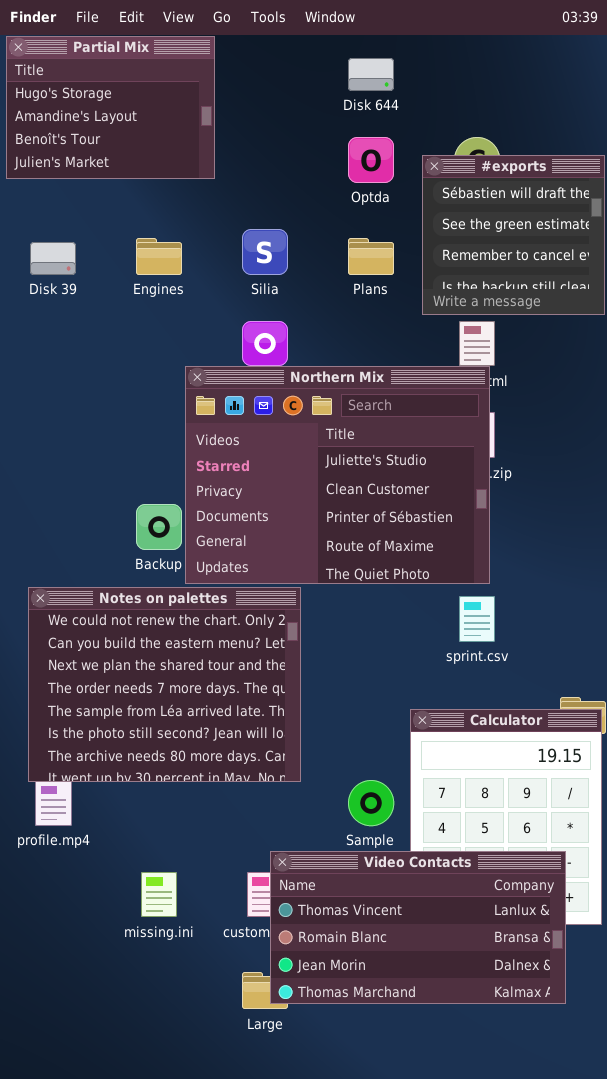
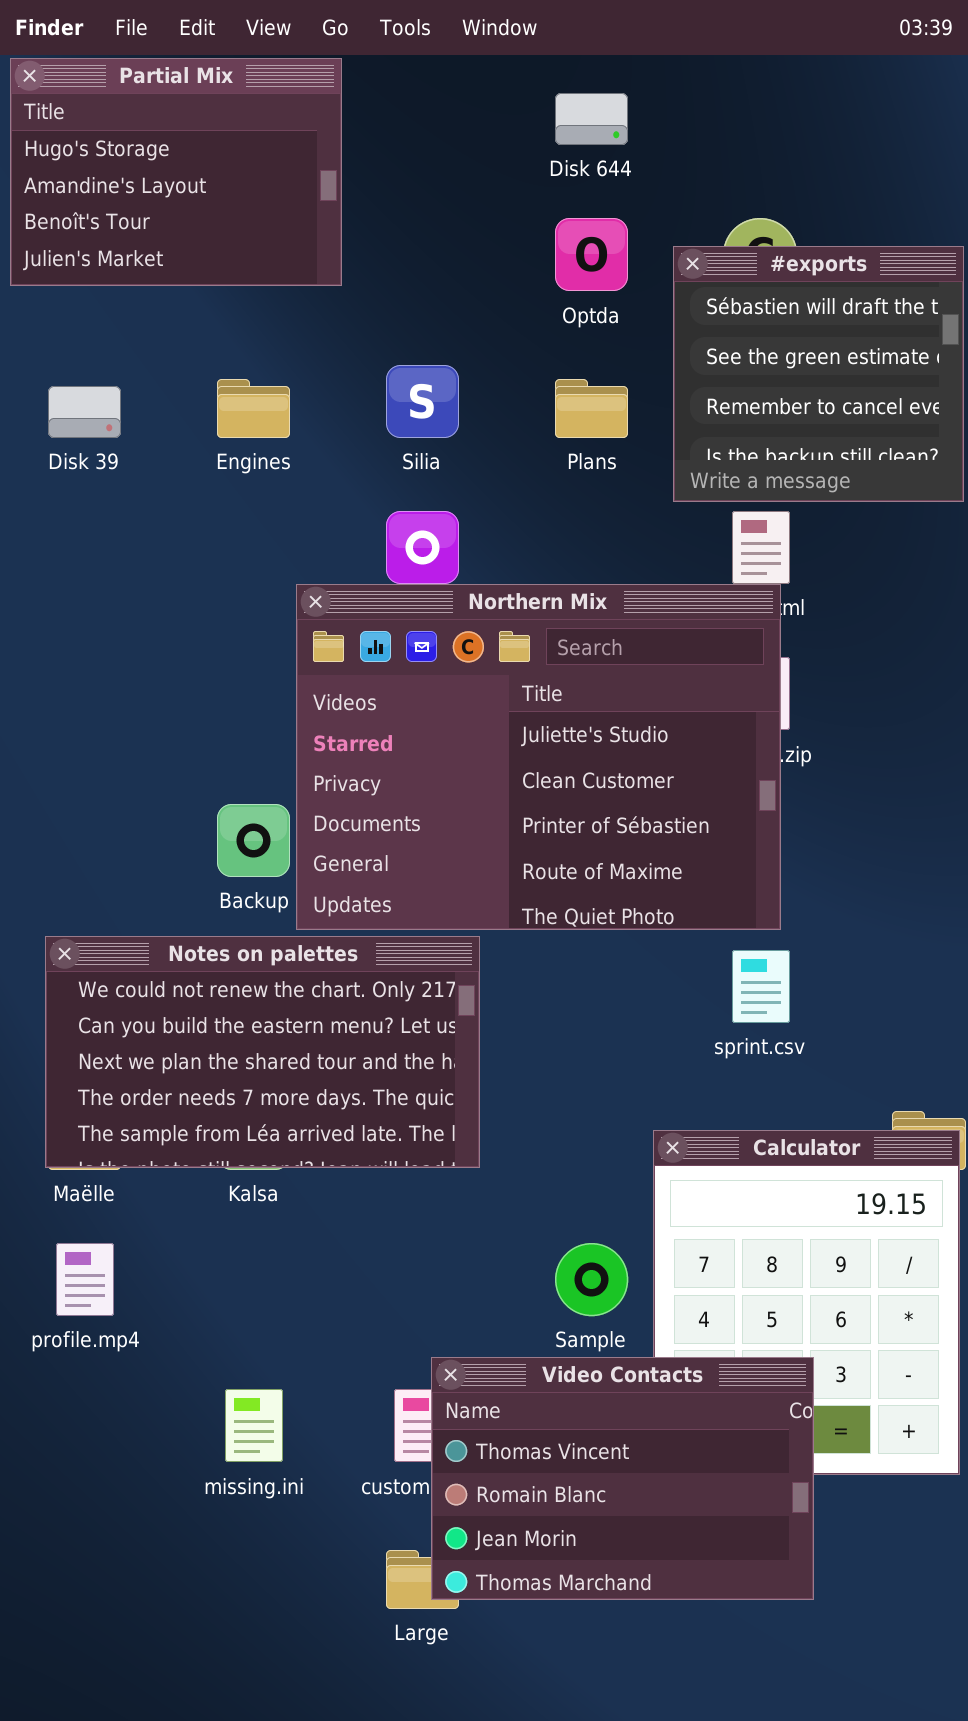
Notes on palettes: [28,587,301,782] -> [45,936,480,1168], resized
Video Contacts: [270,851,566,1004] -> [431,1357,814,1600], resized

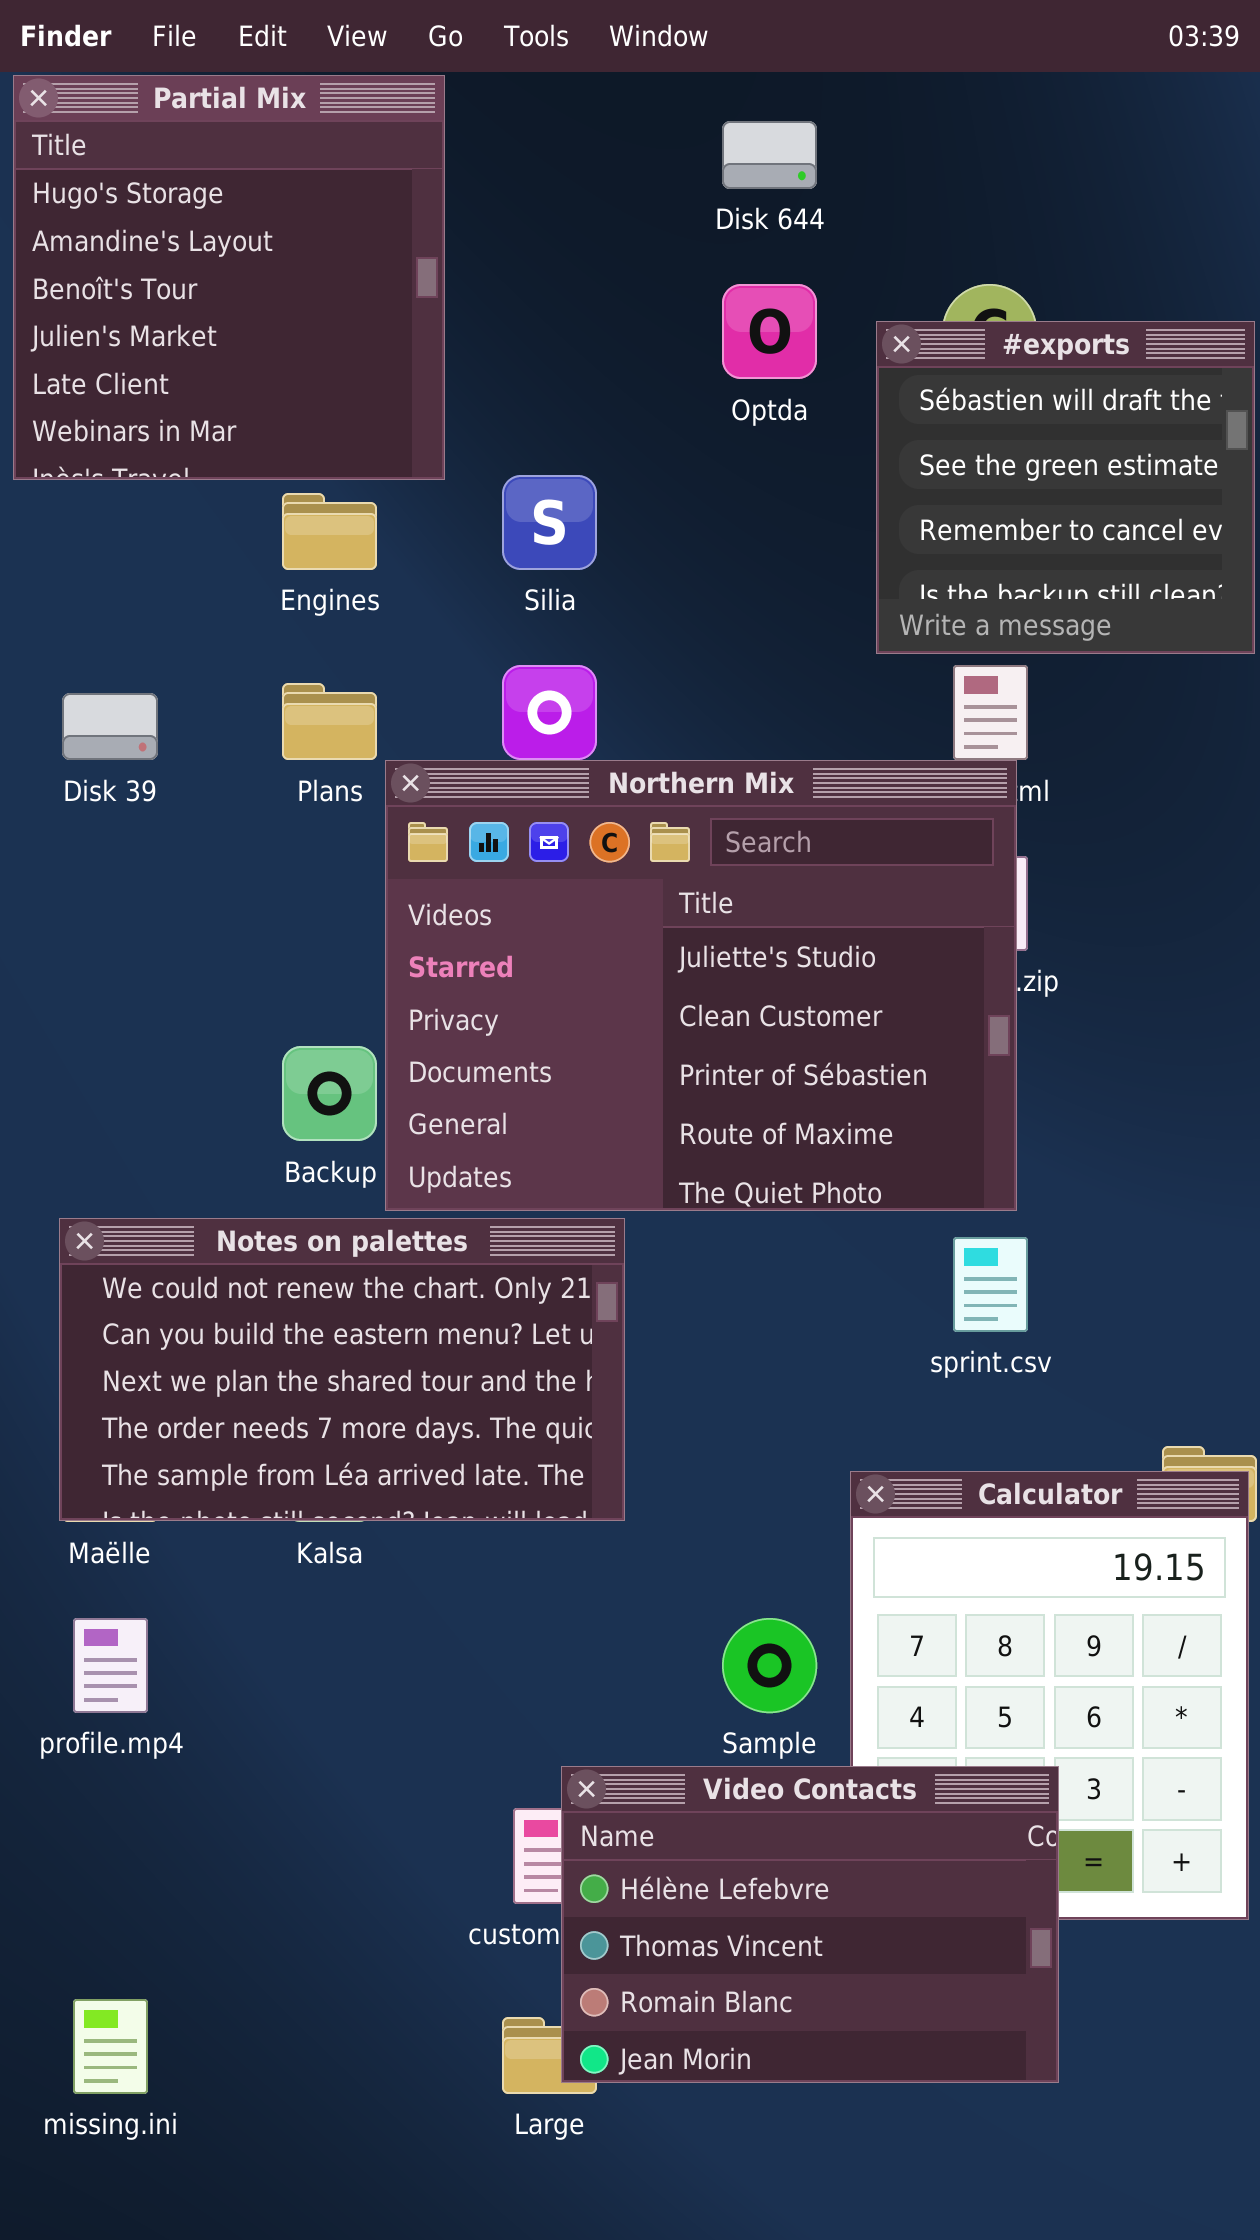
Partial Mix: [10,58,342,286] -> [13,75,445,480], resized
Plans: [555,379,628,438] -> [282,683,377,760], moved
Disk 39: [48,386,121,438] -> [62,693,158,760], moved
Video Contacts: [431,1357,814,1600] -> [561,1766,1059,2083], scrolled up 1 row
missing.ini: [225,1389,283,1462] -> [73,1999,148,2094], moved

